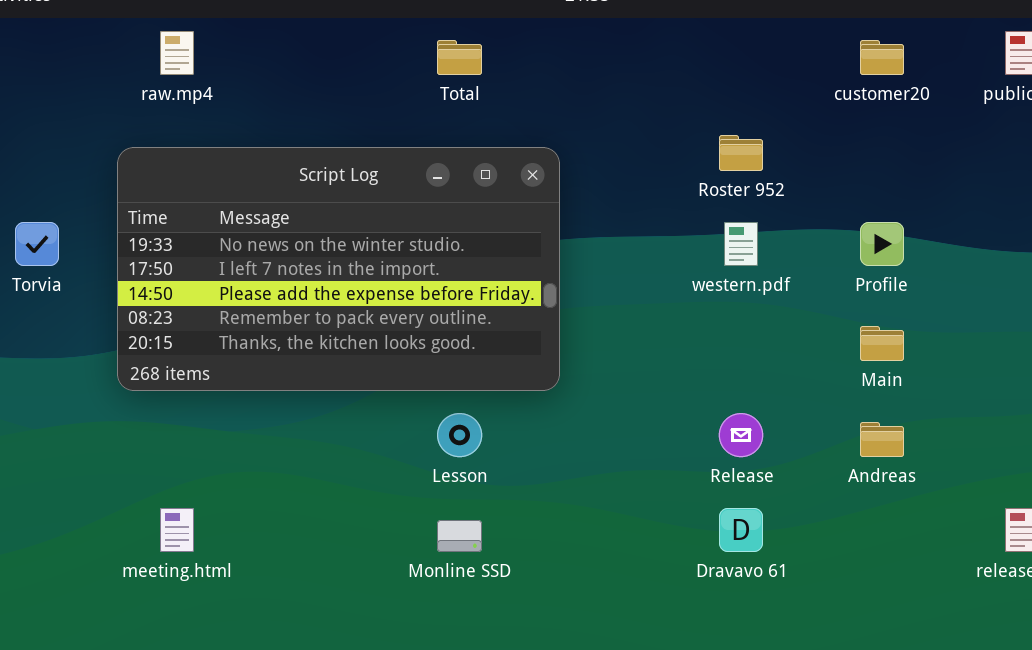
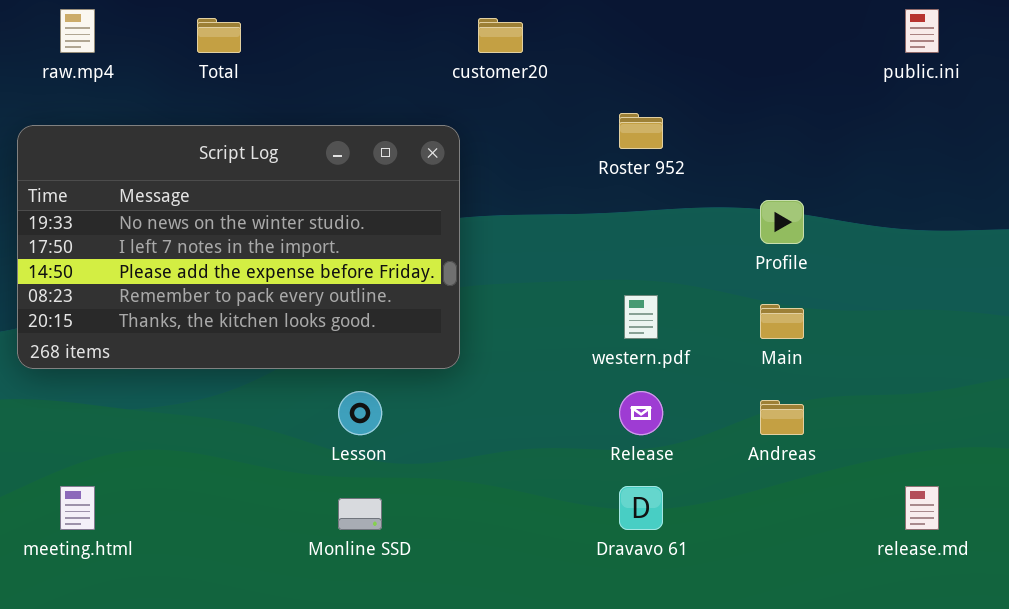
Total: [437,40,482,75] -> [197,18,241,53], moved
customer20: [860,40,904,75] -> [478,18,523,53], moved
western.pdf: [724,222,758,266] -> [624,295,658,339], moved

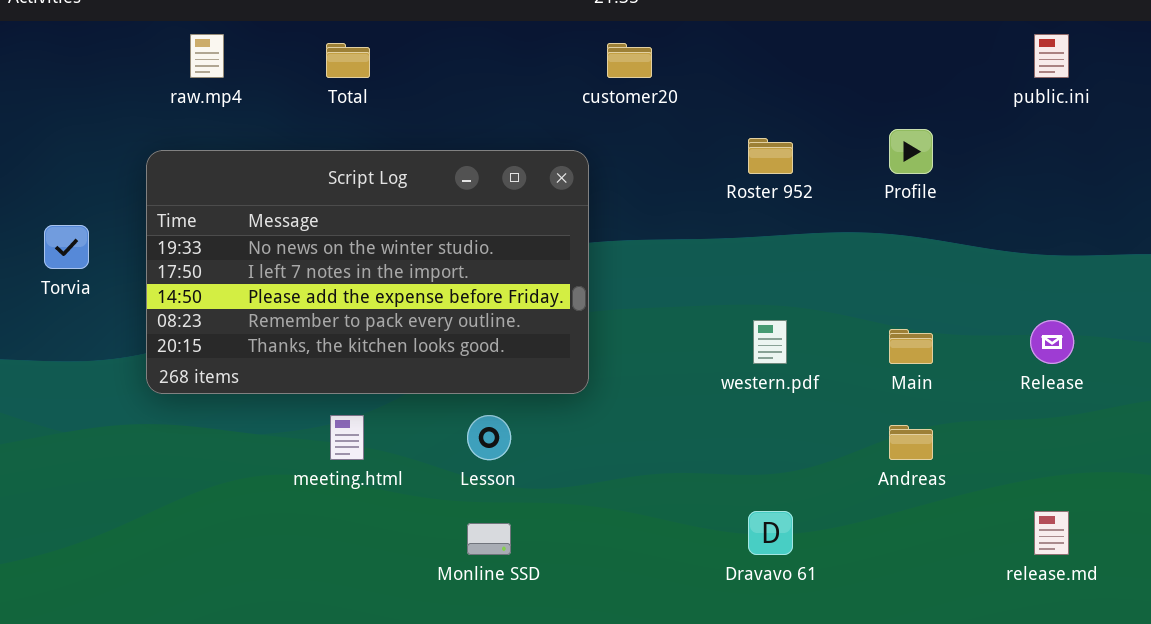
Profile: [760,200,804,244] -> [889,129,933,174], moved
Release: [619,391,663,435] -> [1030,320,1074,364], moved
meeting.html: [60,486,95,530] -> [330,415,364,460], moved

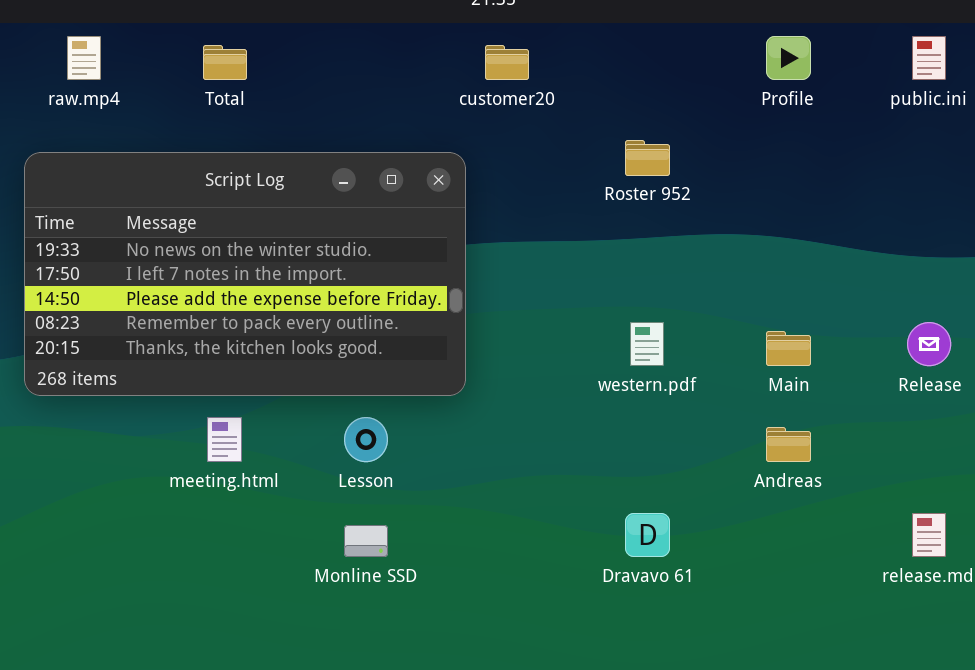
Profile: [889,129,933,174] -> [766,36,811,80], moved

